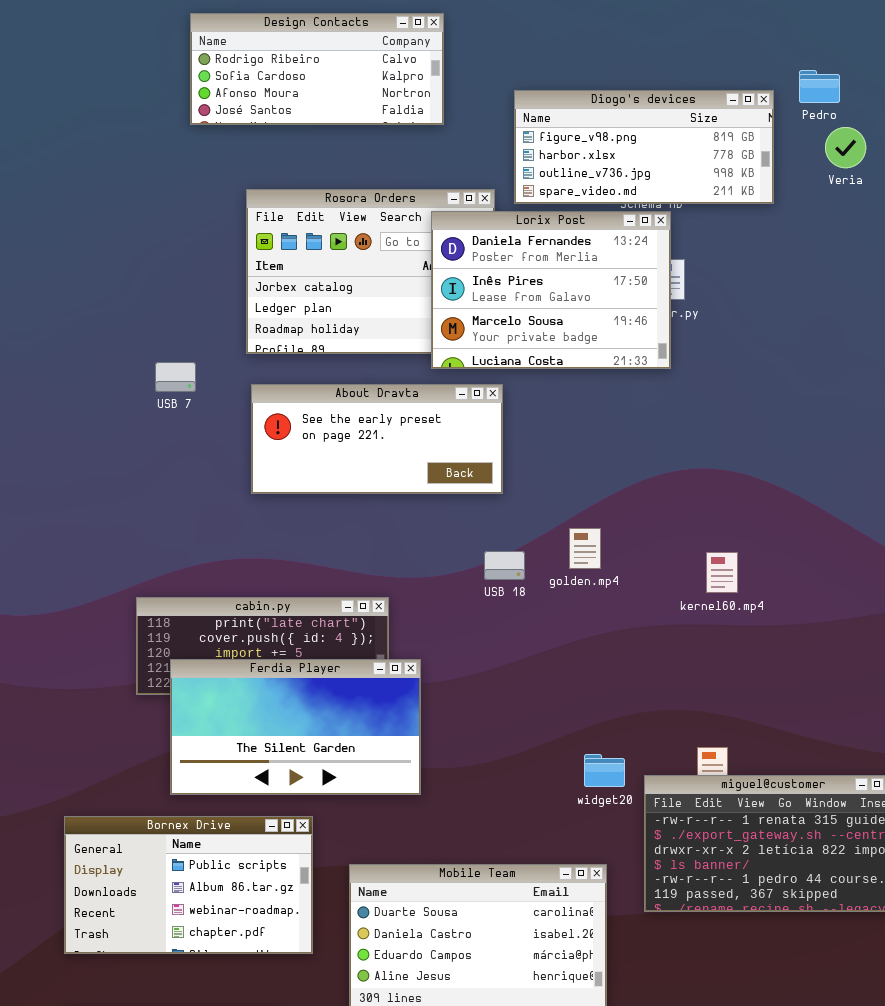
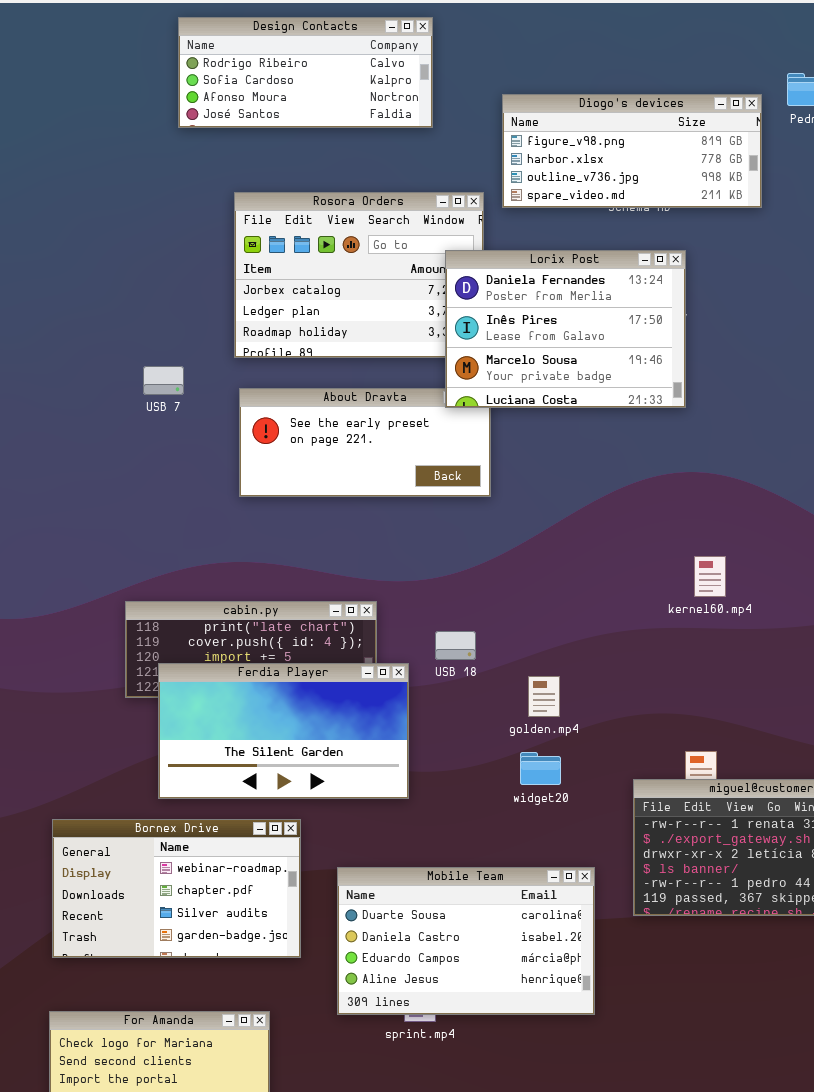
Lorix Post: [431,211,671,369] -> [445,250,686,408], moved
golden.mp4: [569,528,601,569] -> [528,676,560,717], moved
USB 18: [484,551,525,580] -> [435,631,476,660], moved
widget20: [584,754,625,787] -> [520,752,561,785], moved
Bornex Drive: [64,816,313,954] -> [52,819,301,958], scrolled down 2 rows

